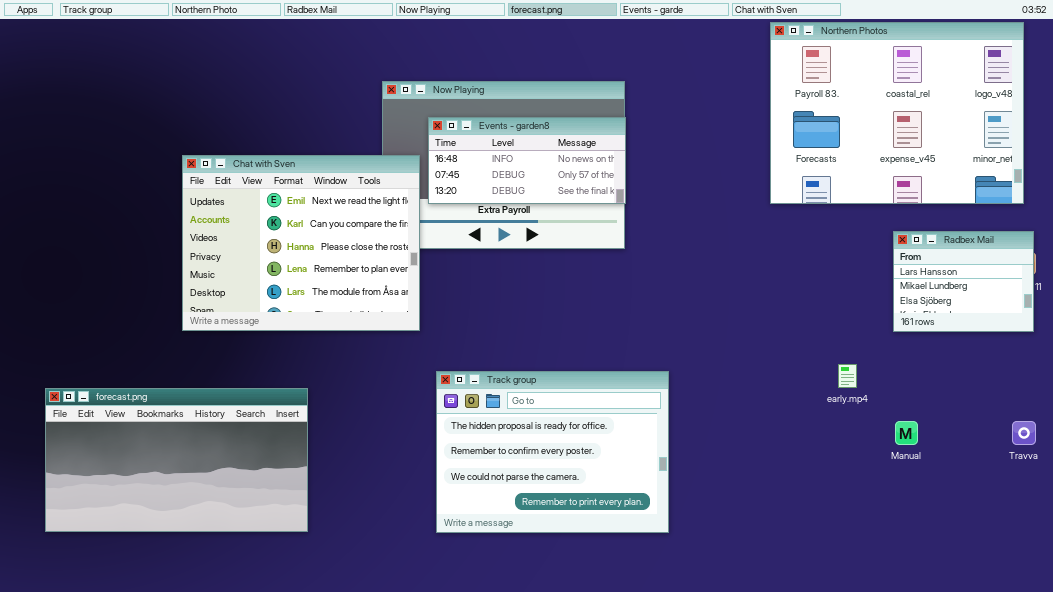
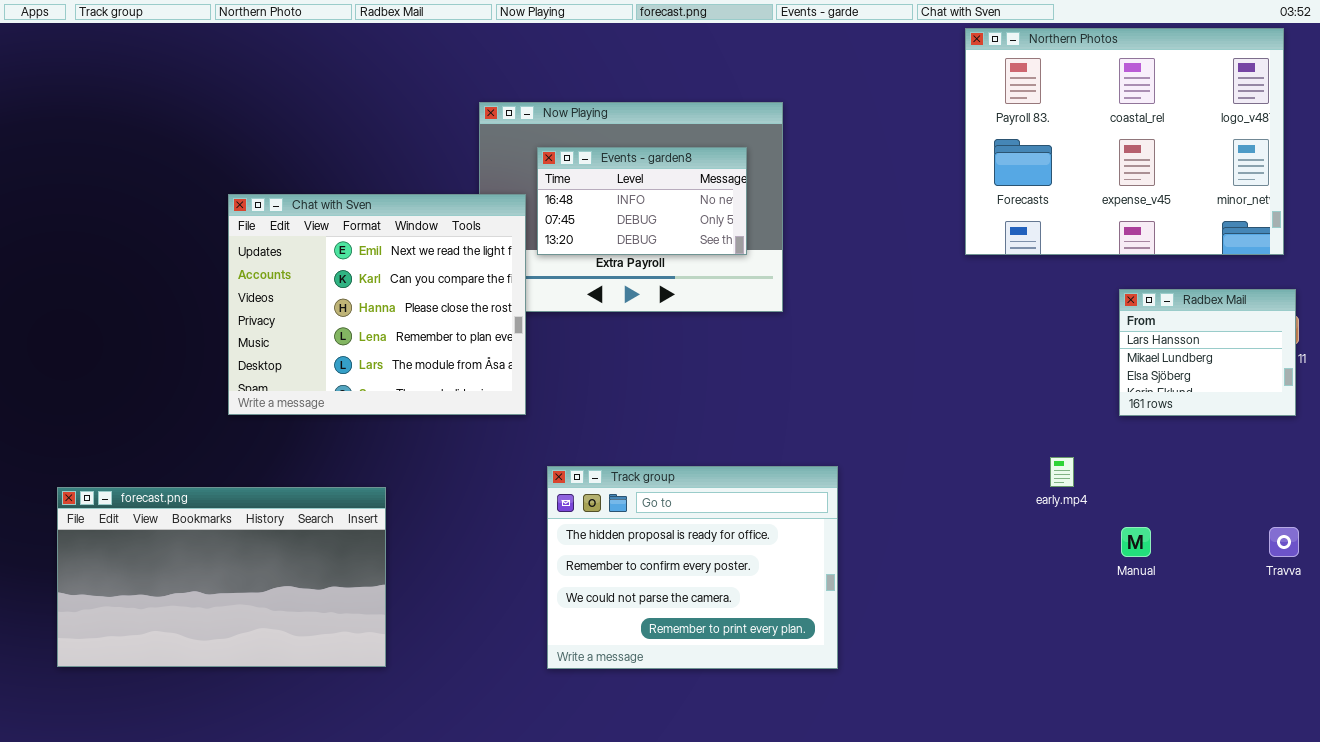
Events - garden8: [428,117,626,204] -> [537,147,747,255], resized

